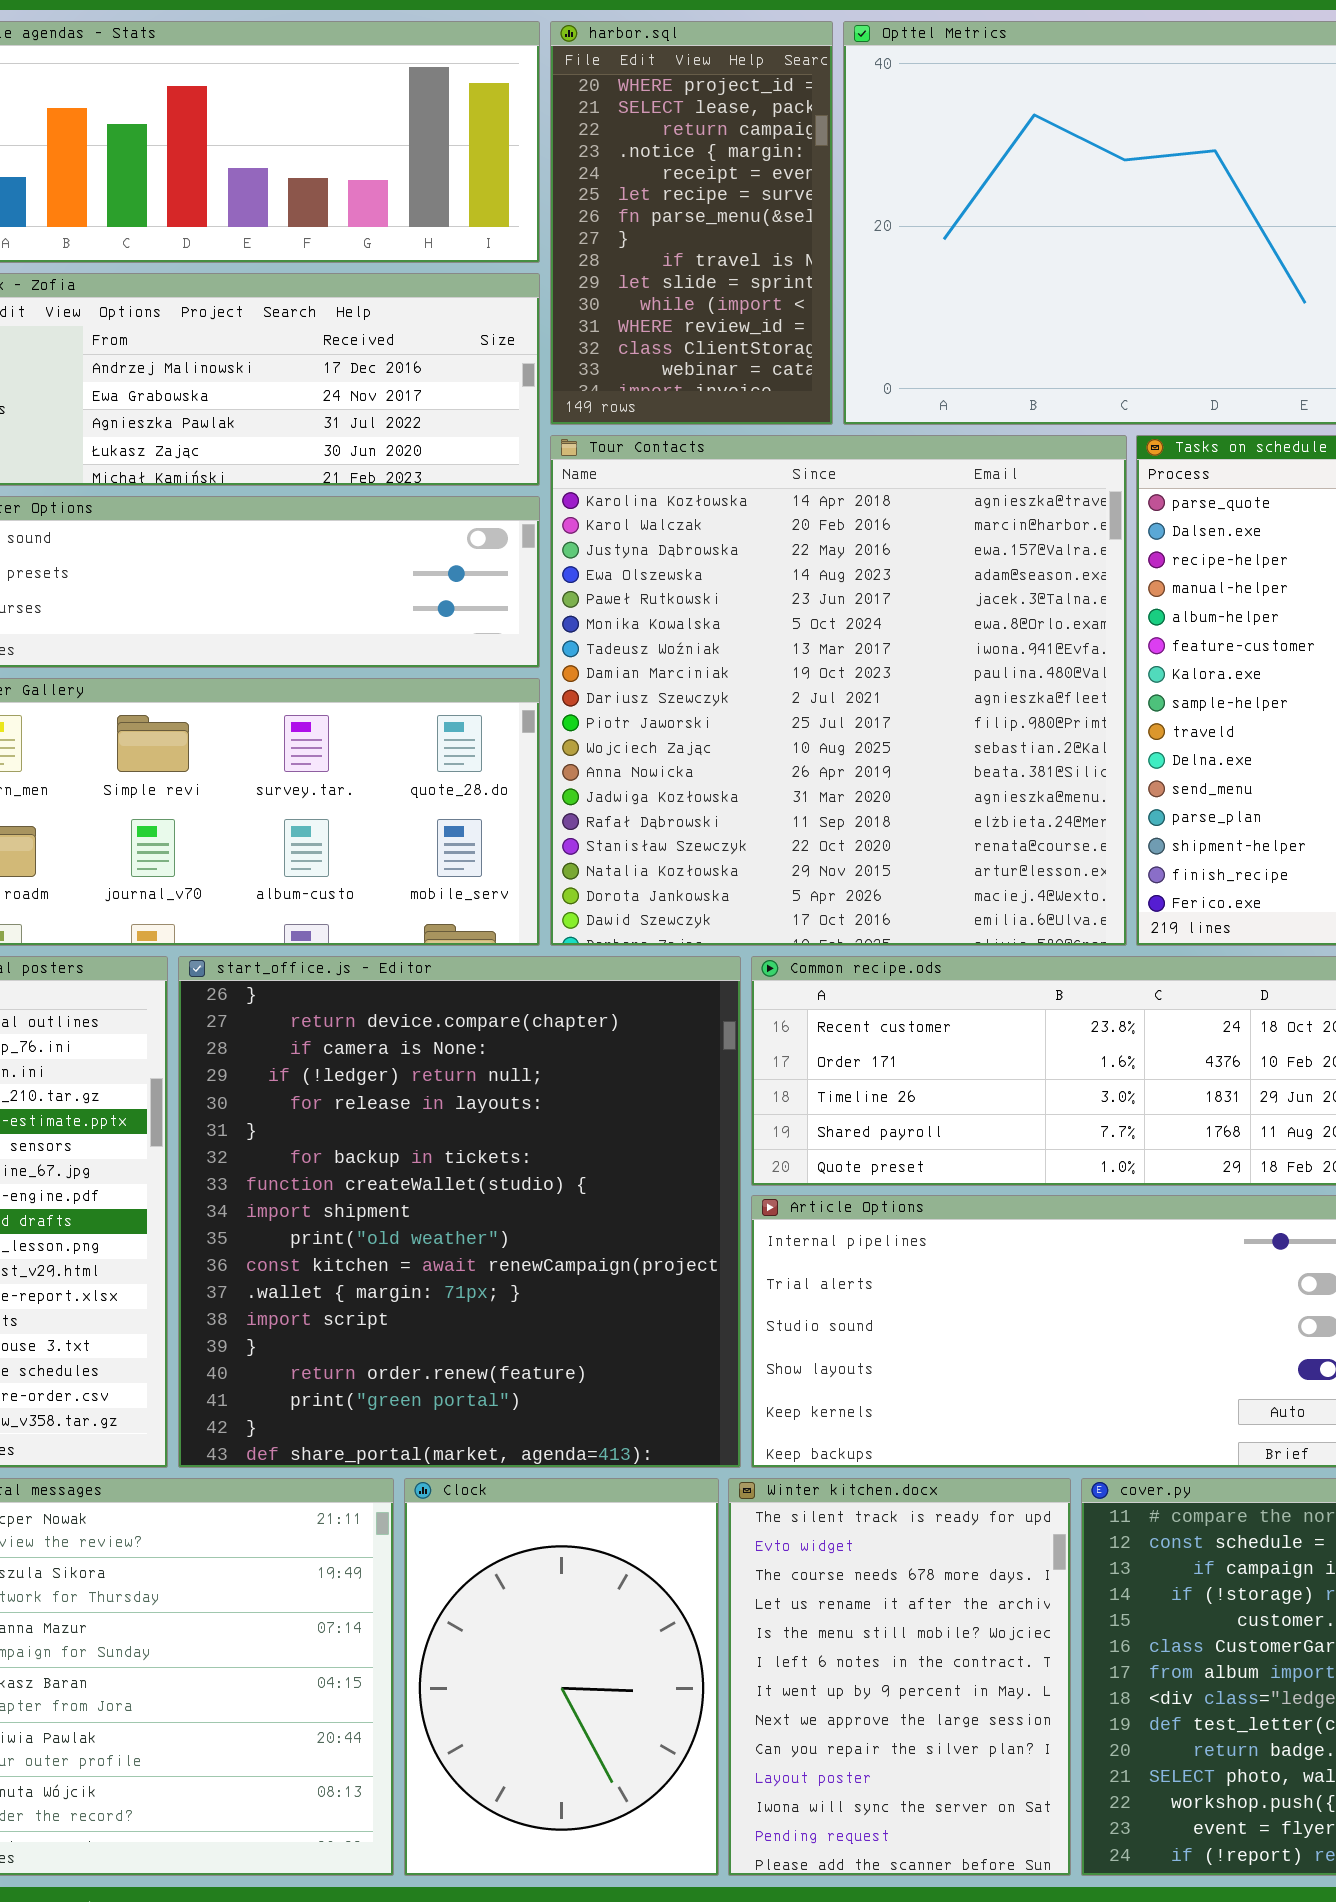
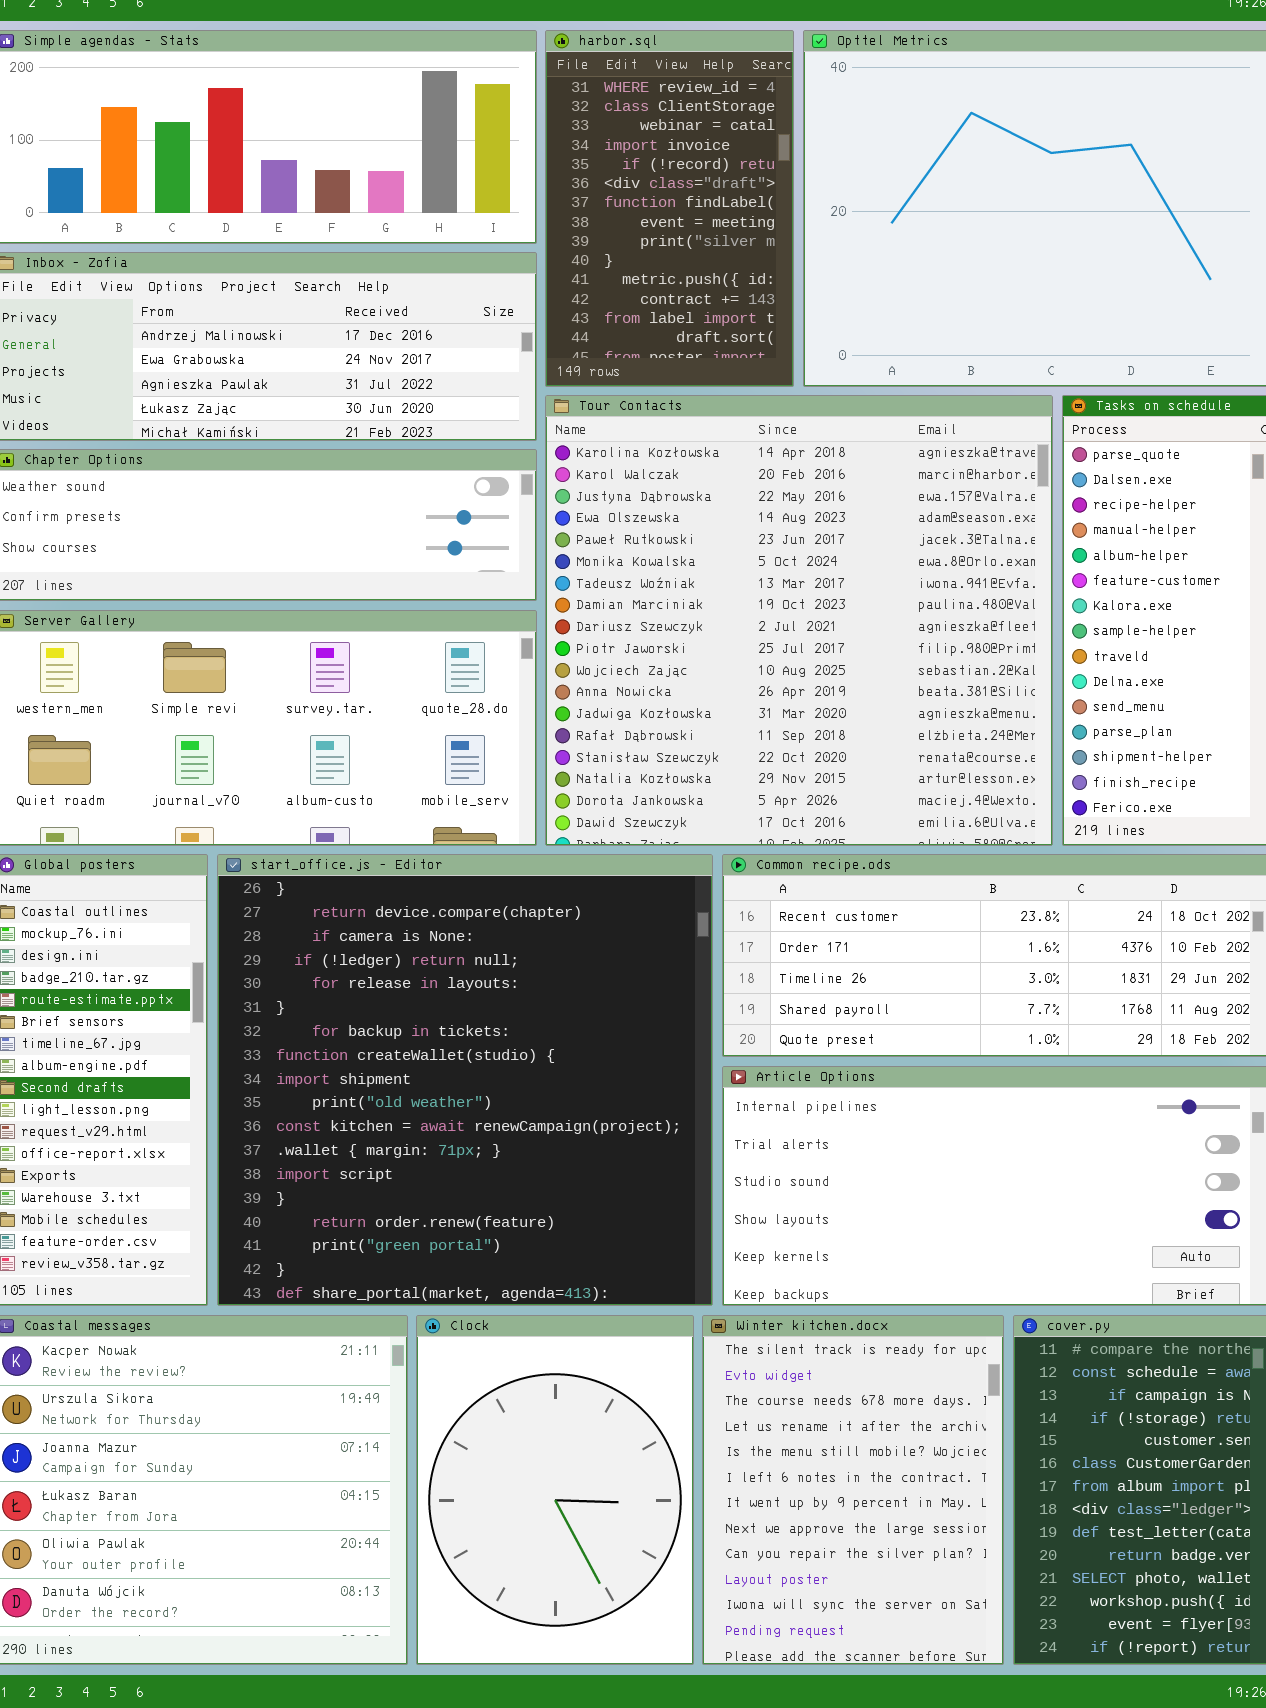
harbor.sql: [550,21,833,425] -> [545,30,794,387], scrolled down 11 rows

